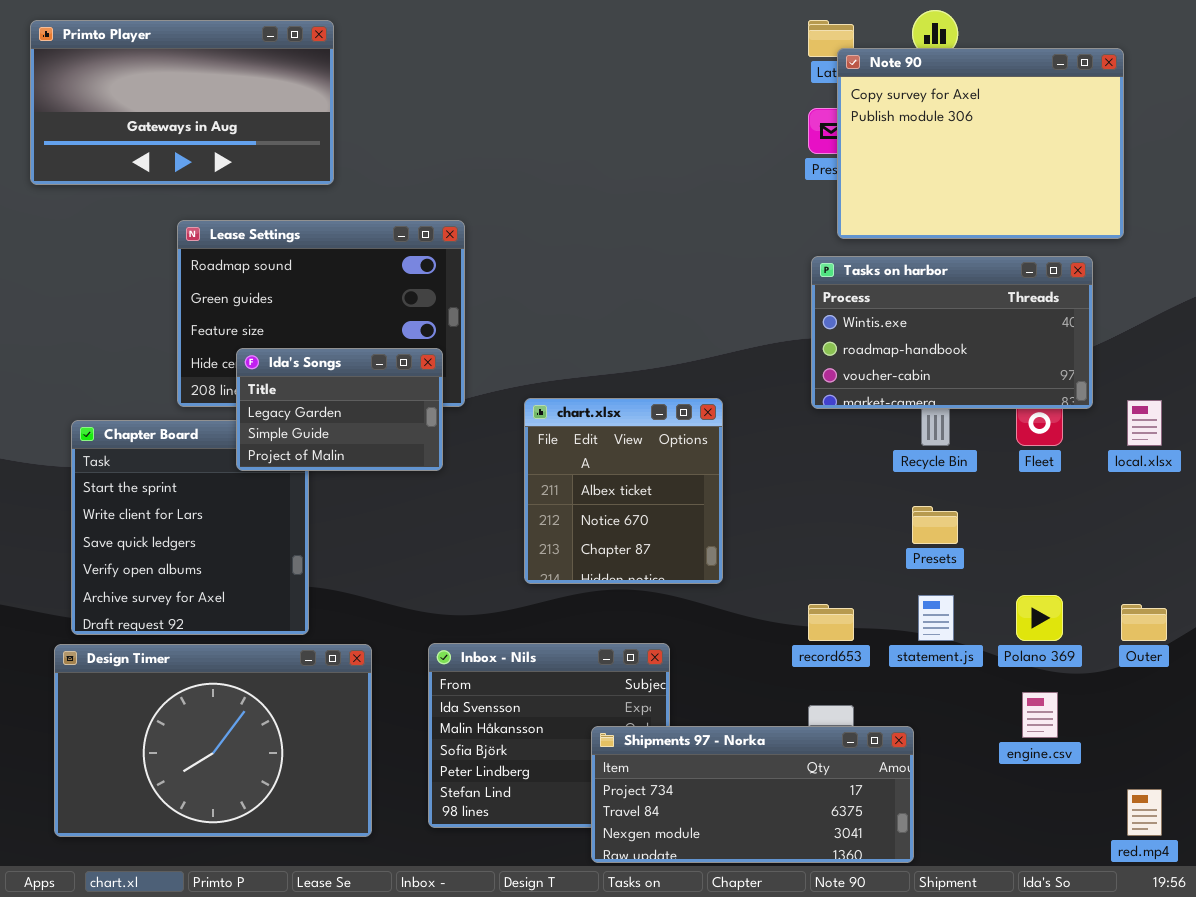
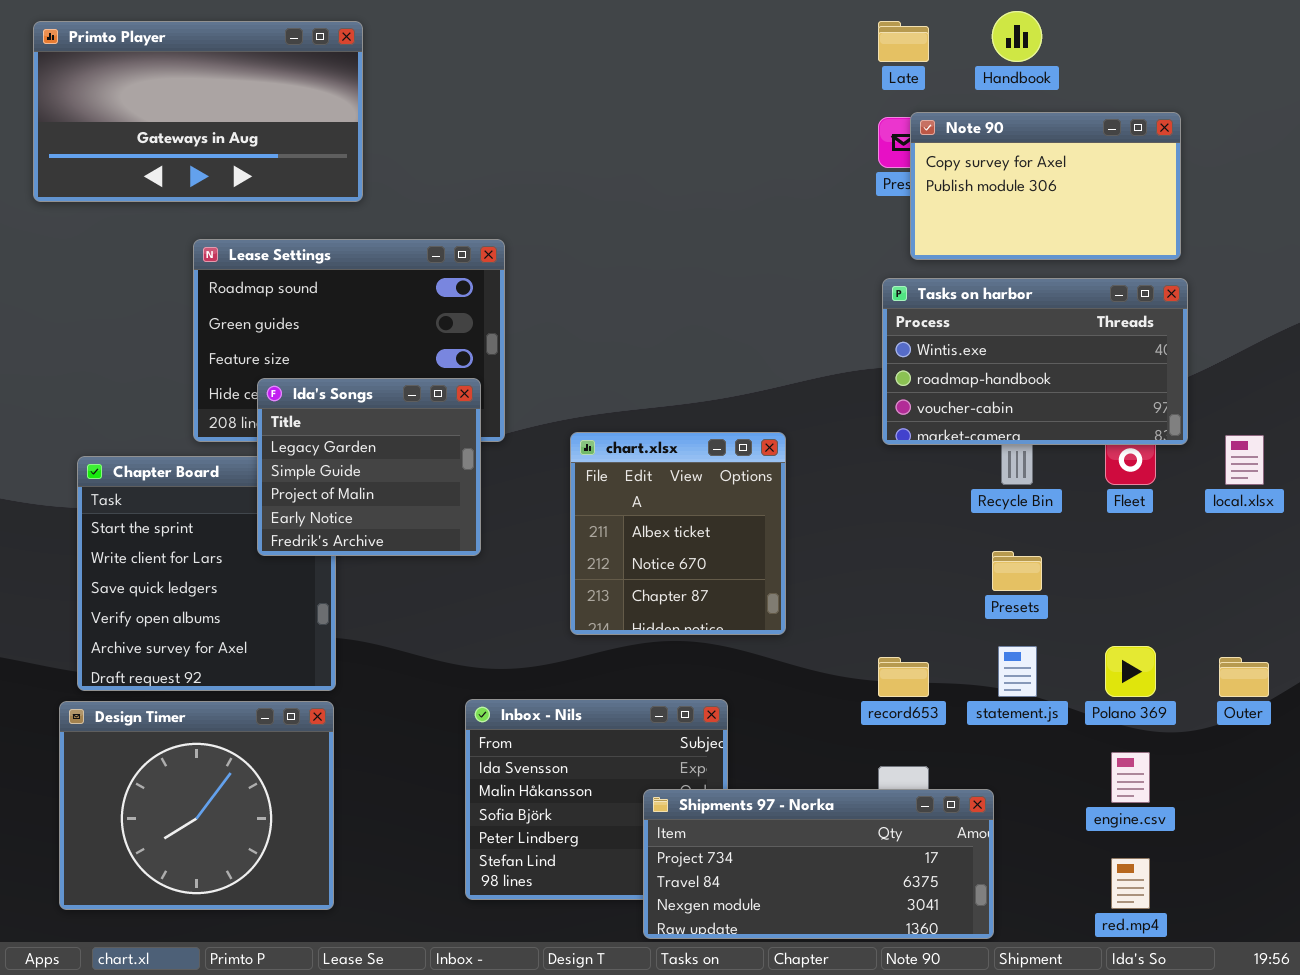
Note 90: [837,48,1124,239] -> [910,112,1181,260], resized
Ida's Songs: [236,348,443,471] -> [257,378,481,556], resized
Design Timer: [54,644,372,837] -> [59,701,334,910], resized
red.mp4: [1127,789,1162,836] -> [1111,858,1150,909], moved

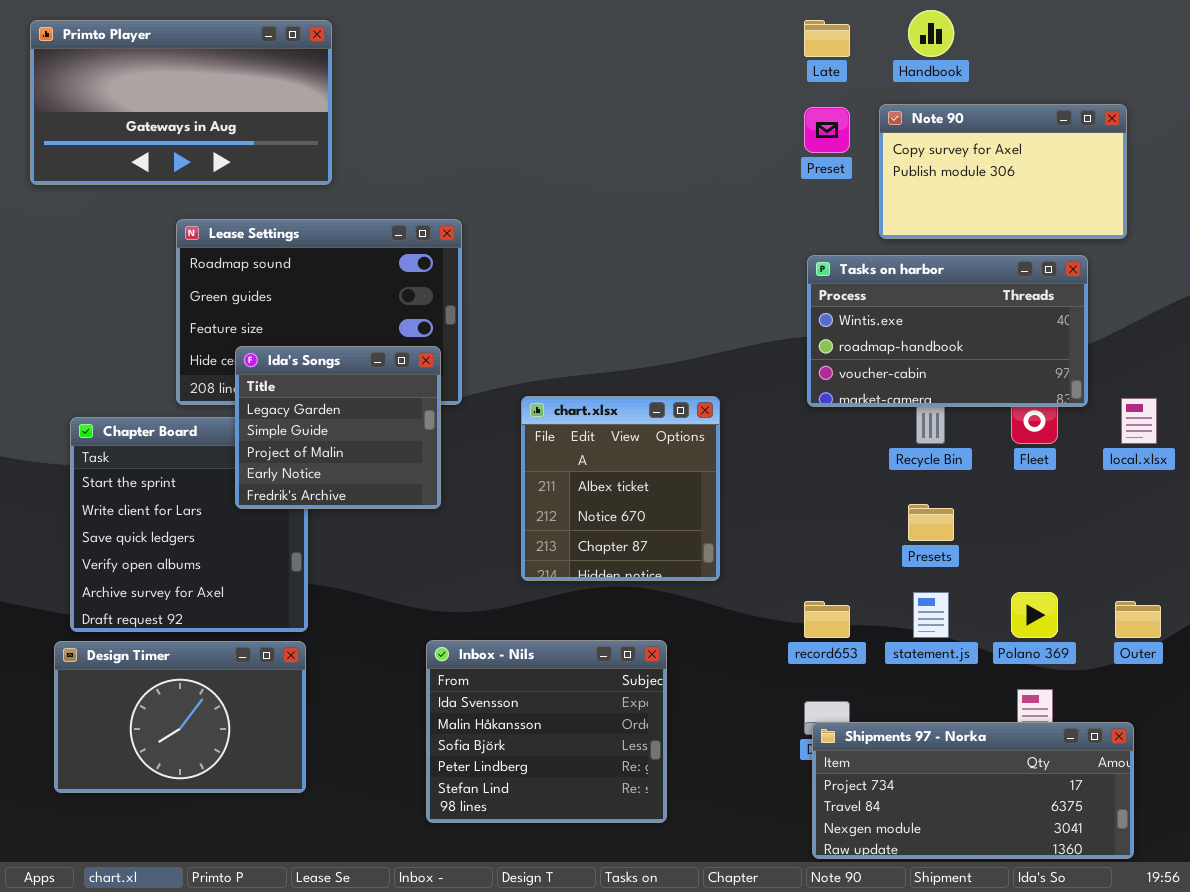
Note 90: [910,112,1181,260] -> [879,104,1127,239], moved
Design Timer: [59,701,334,910] -> [54,641,306,793], resized
Shipments 97 - Norka: [643,789,994,939] -> [812,722,1134,859], moved

